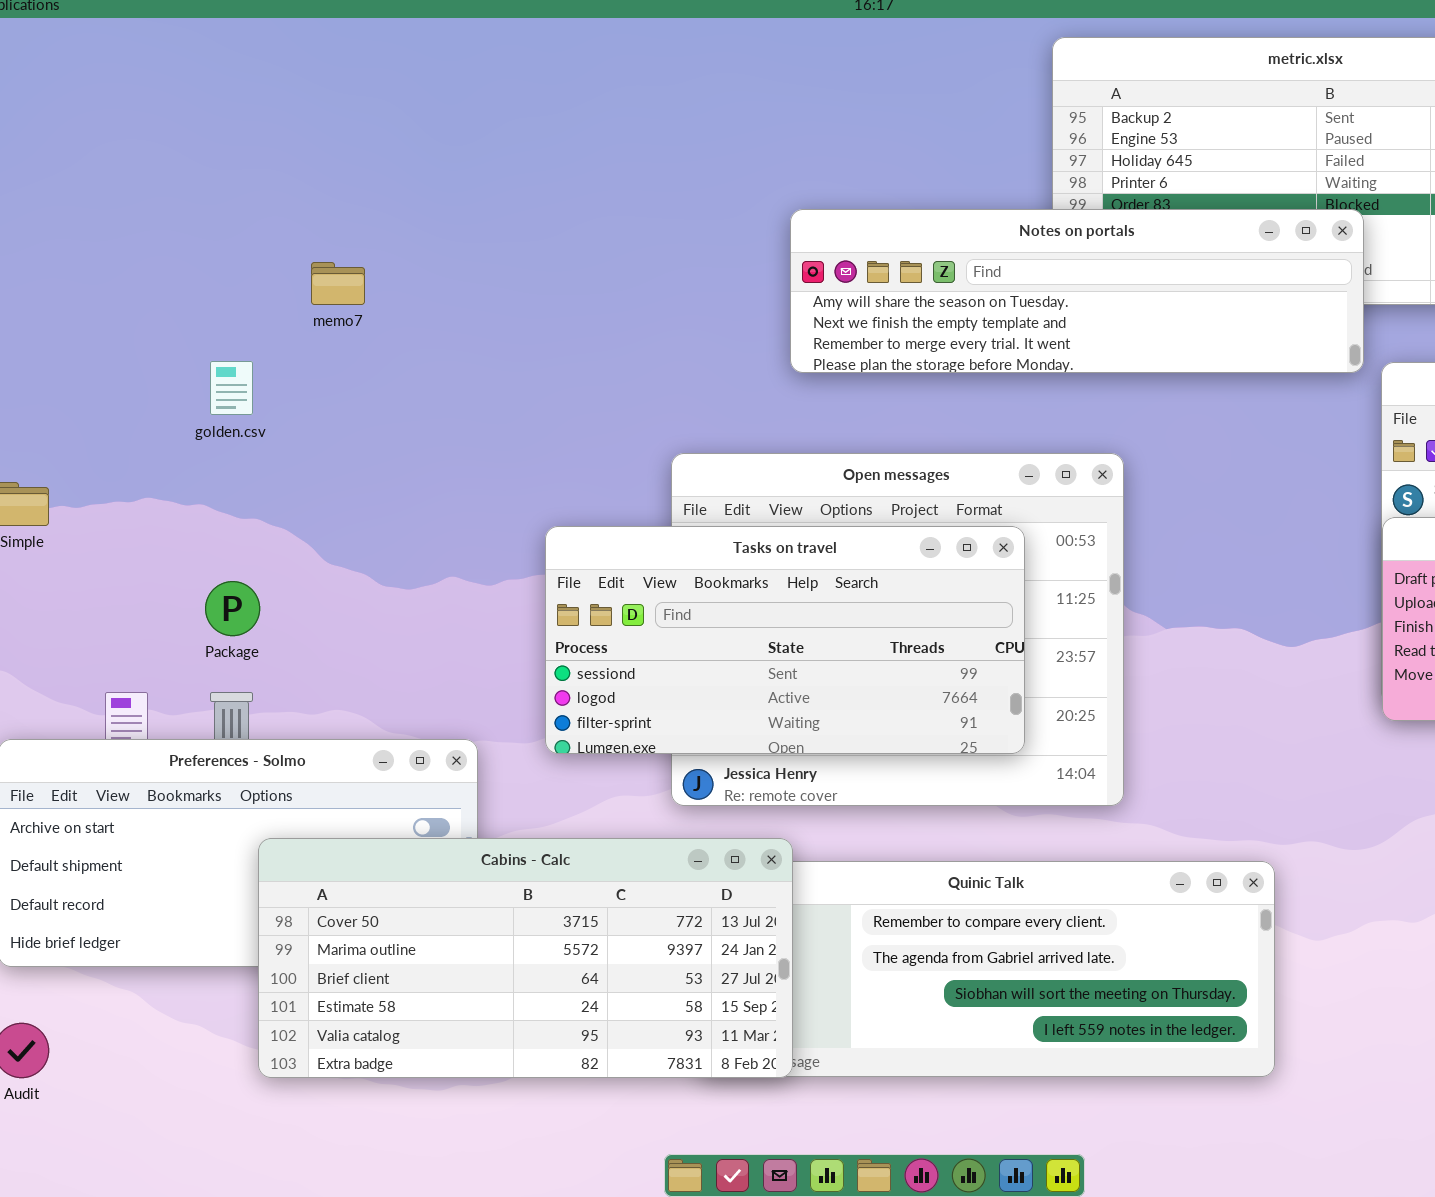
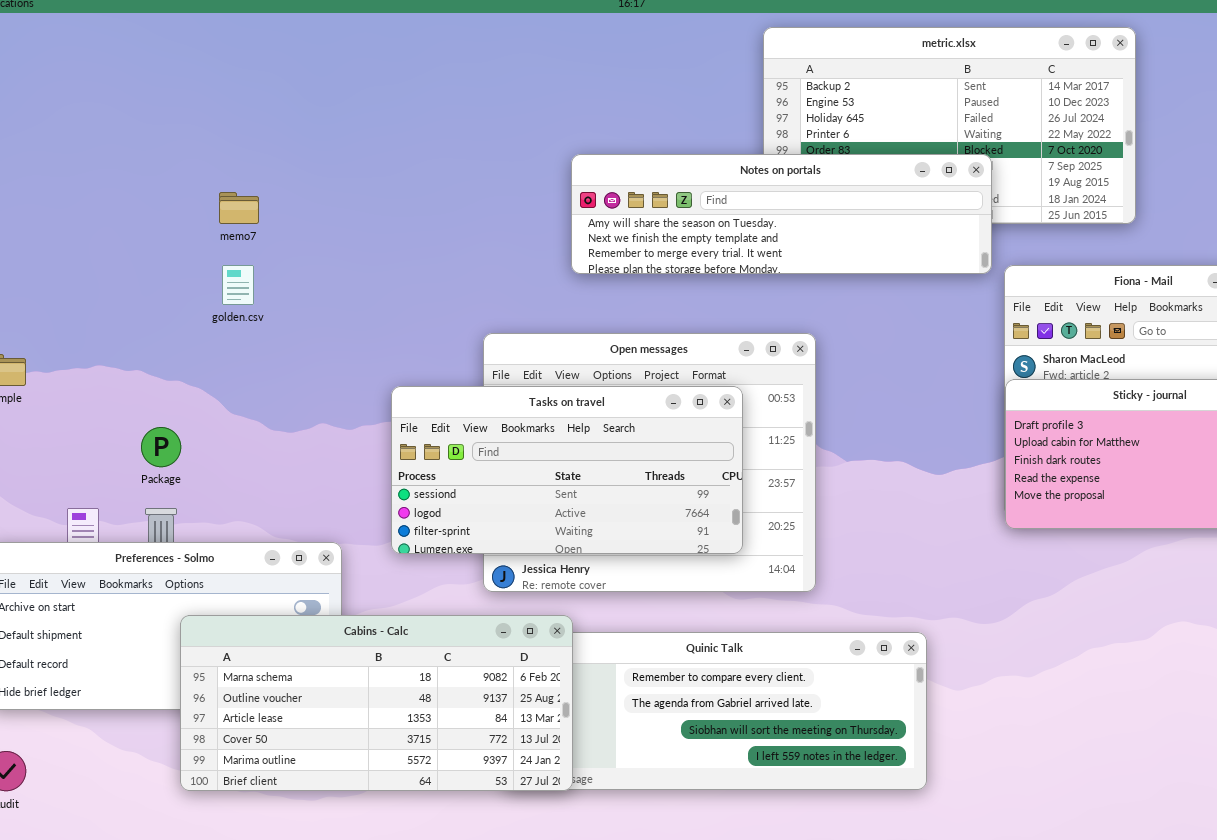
golden.csv: [210,361,253,415] -> [222,265,254,305], moved
Cabins - Calc: [258,838,793,1078] -> [180,615,573,791], scrolled up 3 rows

